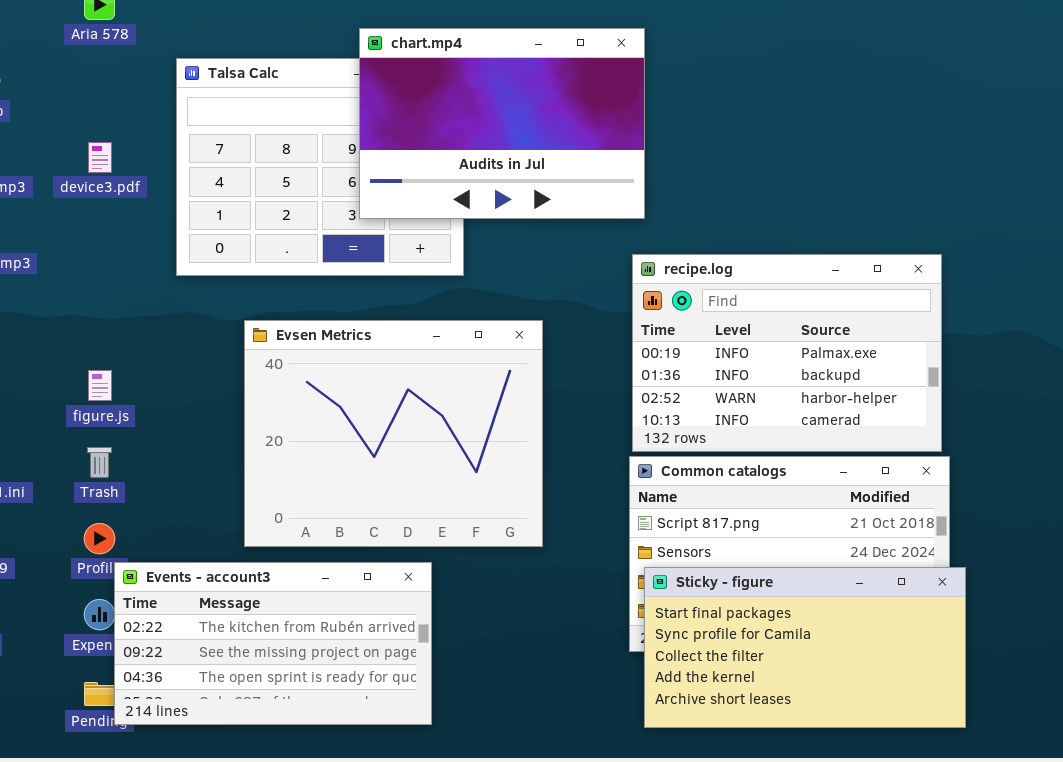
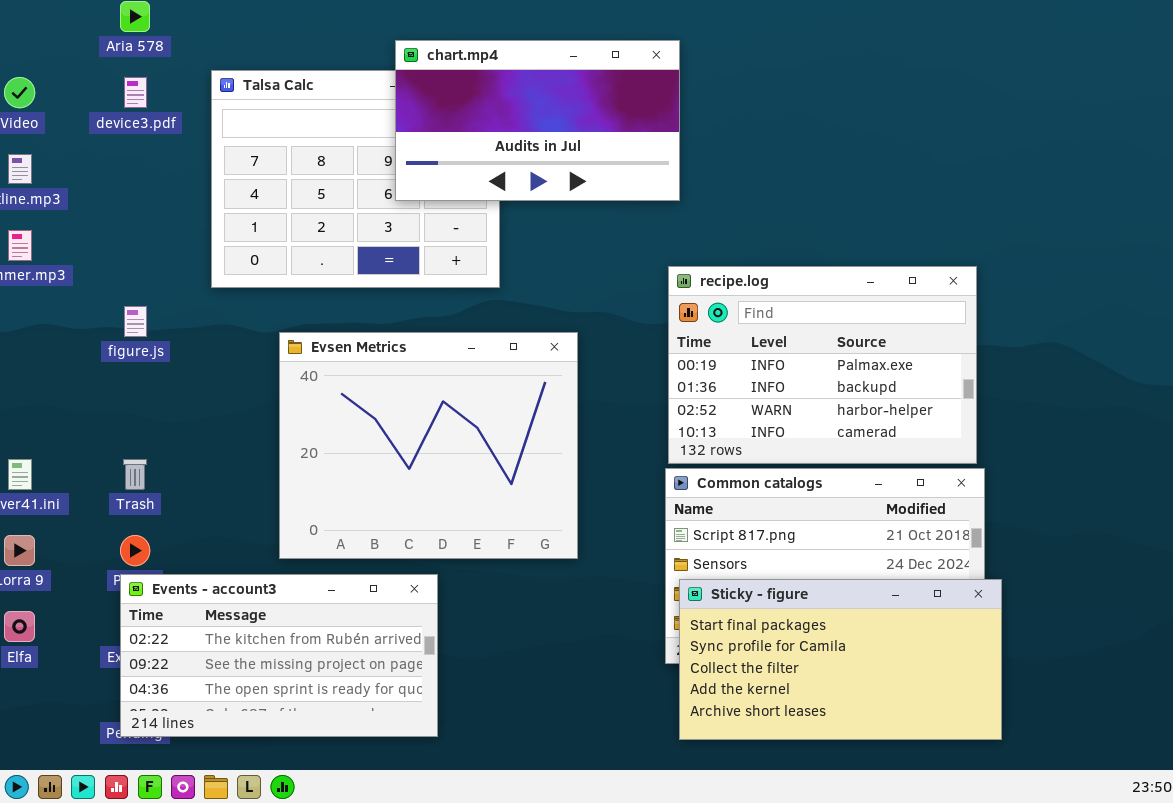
chart.mp4: [359,28,645,219] -> [395,40,680,201], resized
device3.pdf: [88,142,112,173] -> [124,77,147,108], moved
figure.js: [88,370,112,401] -> [124,306,147,337], moved
Events - account3: [114,562,432,725] -> [120,574,438,737], moved

